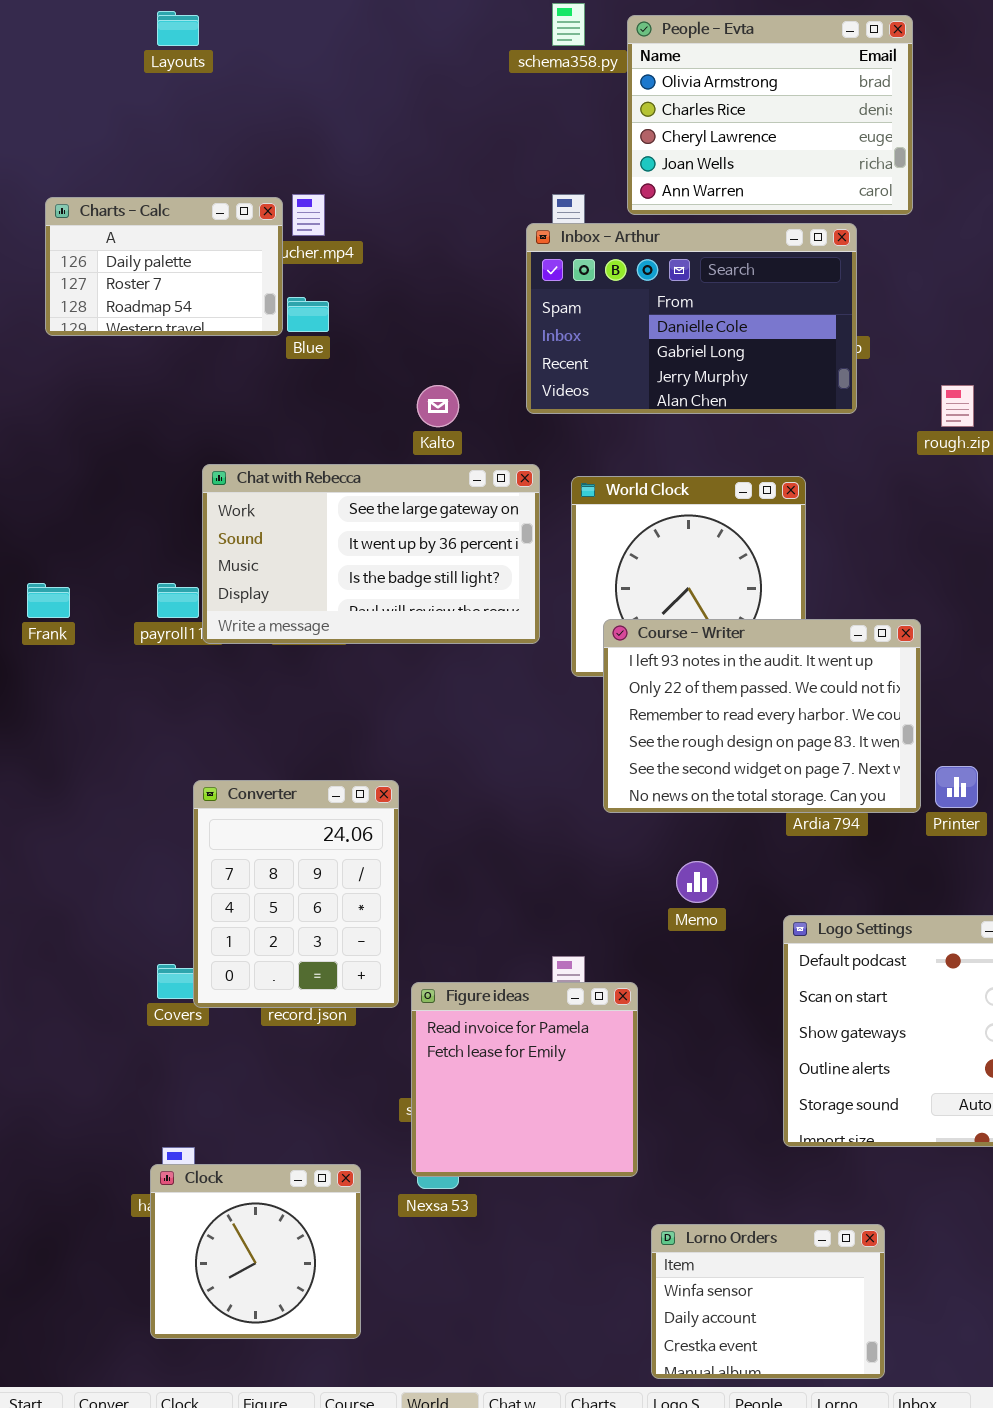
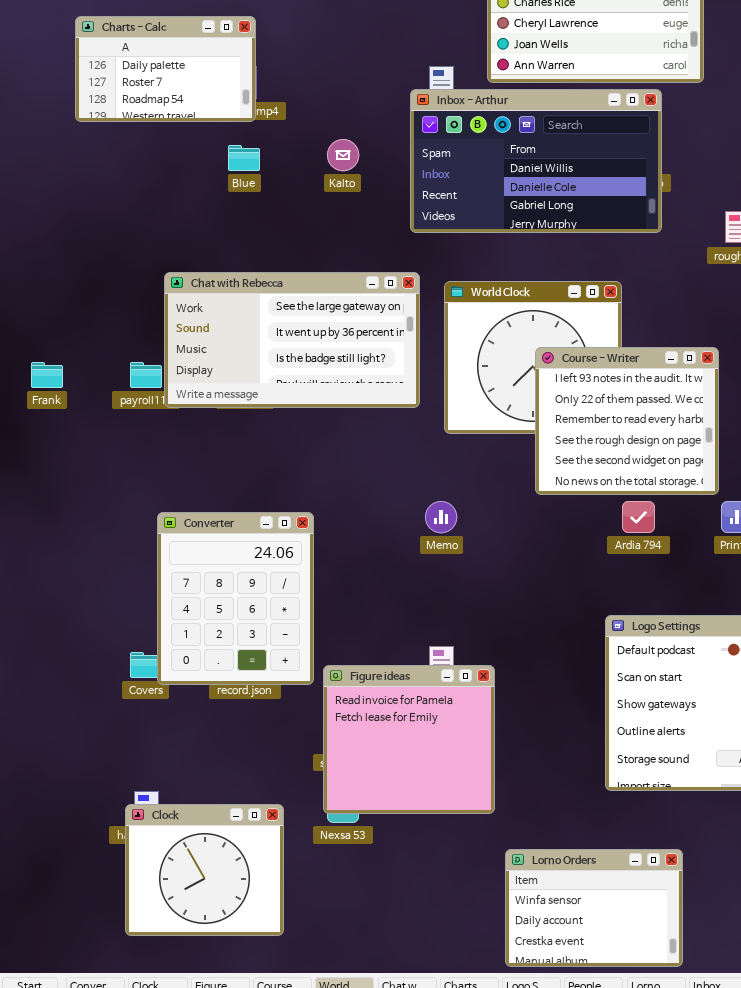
Charts - Calc: [45,197,283,336] -> [75,16,256,122], moved
Inbox - Arthur: [526,223,857,414] -> [410,89,662,233], scrolled up 1 row
Kalto: [417,385,459,427] -> [327,139,359,171], moved
Course - Writer: [603,619,921,813] -> [535,347,719,495], moved, resized
Memo: [676,861,718,903] -> [425,501,457,533], moved

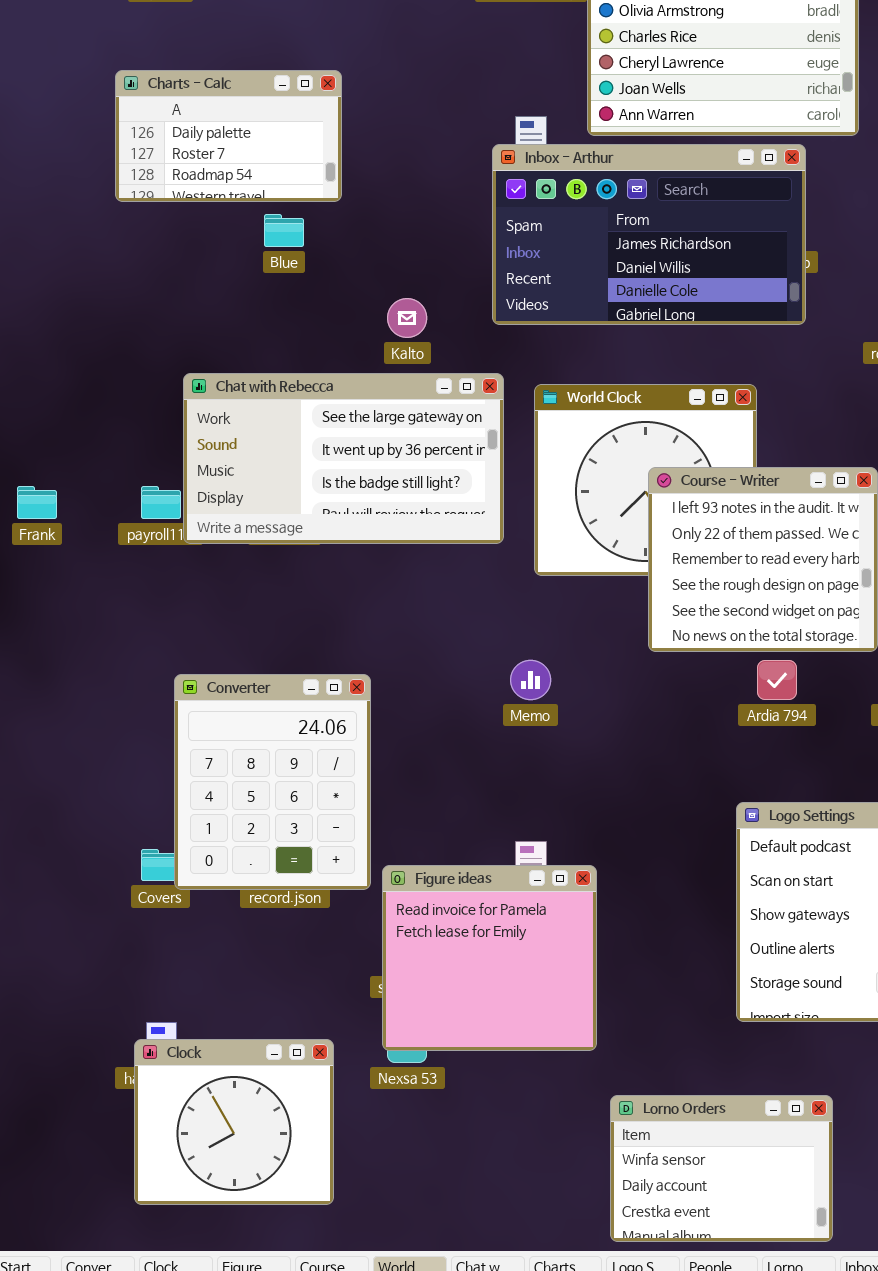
Charts - Calc: [75,16,256,122] -> [115,70,342,202], moved
Inbox - Arthur: [410,89,662,233] -> [492,144,806,325], scrolled up 1 row
Kalto: [327,139,359,171] -> [387,298,427,338], moved

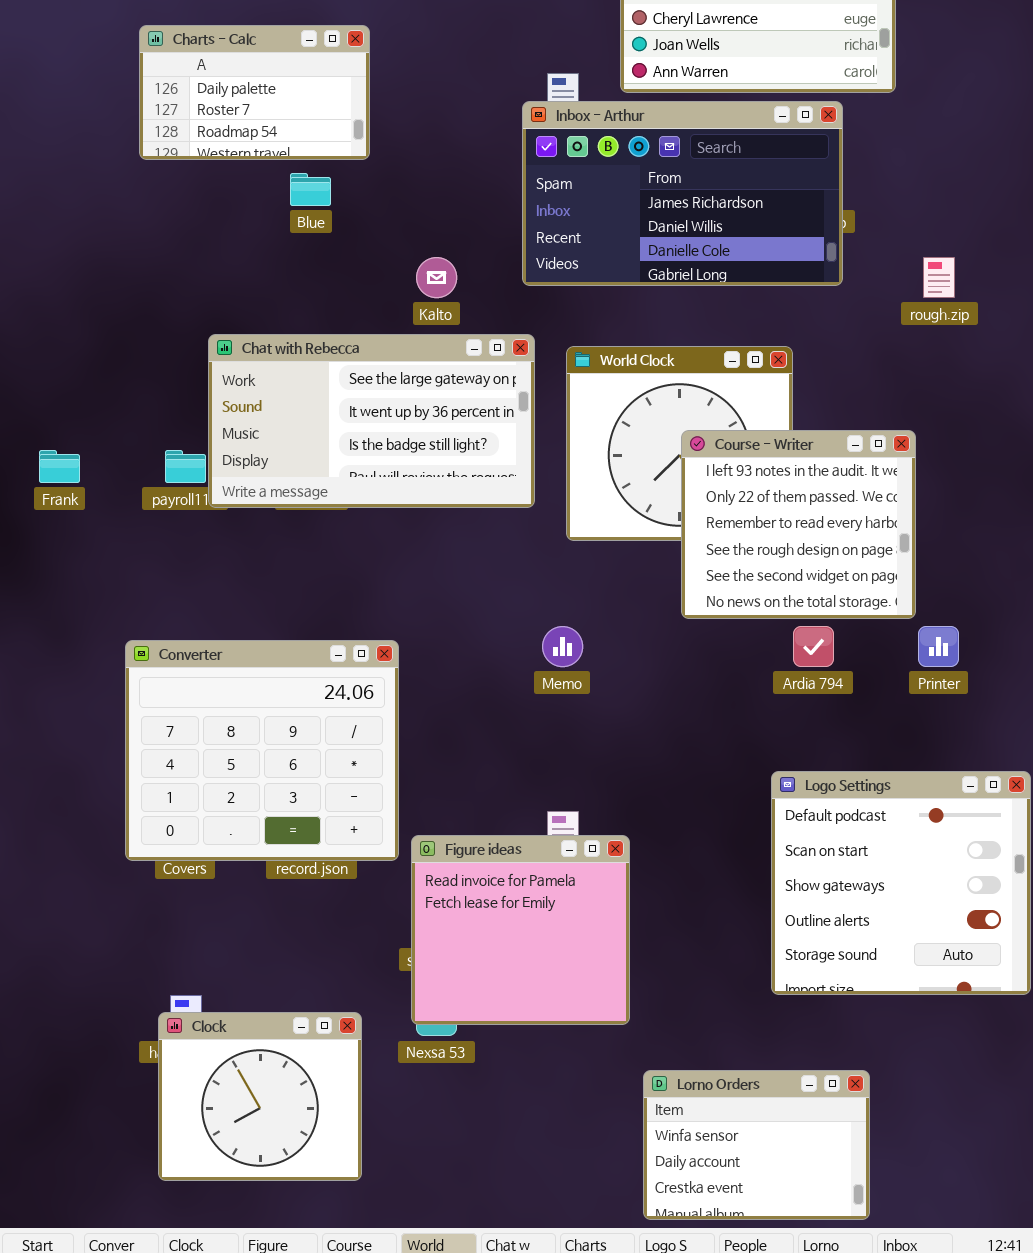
Converter: [174,674,371,890] -> [125,640,399,861], resized

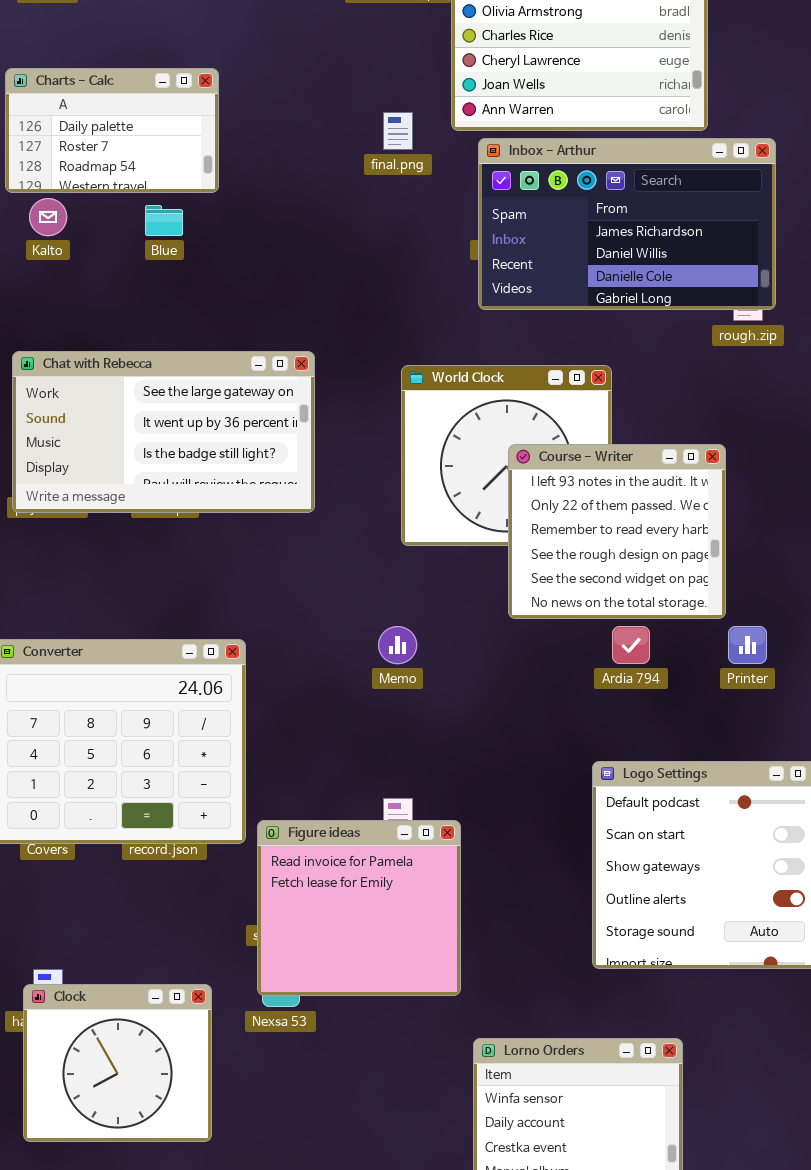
Inbox - Arthur: [522,101,843,286] -> [478,138,776,310], moved
Kalto: [416,257,457,298] -> [29,198,67,236], moved
Chat with Rebecca: [208,334,535,508] -> [12,351,315,513], moved

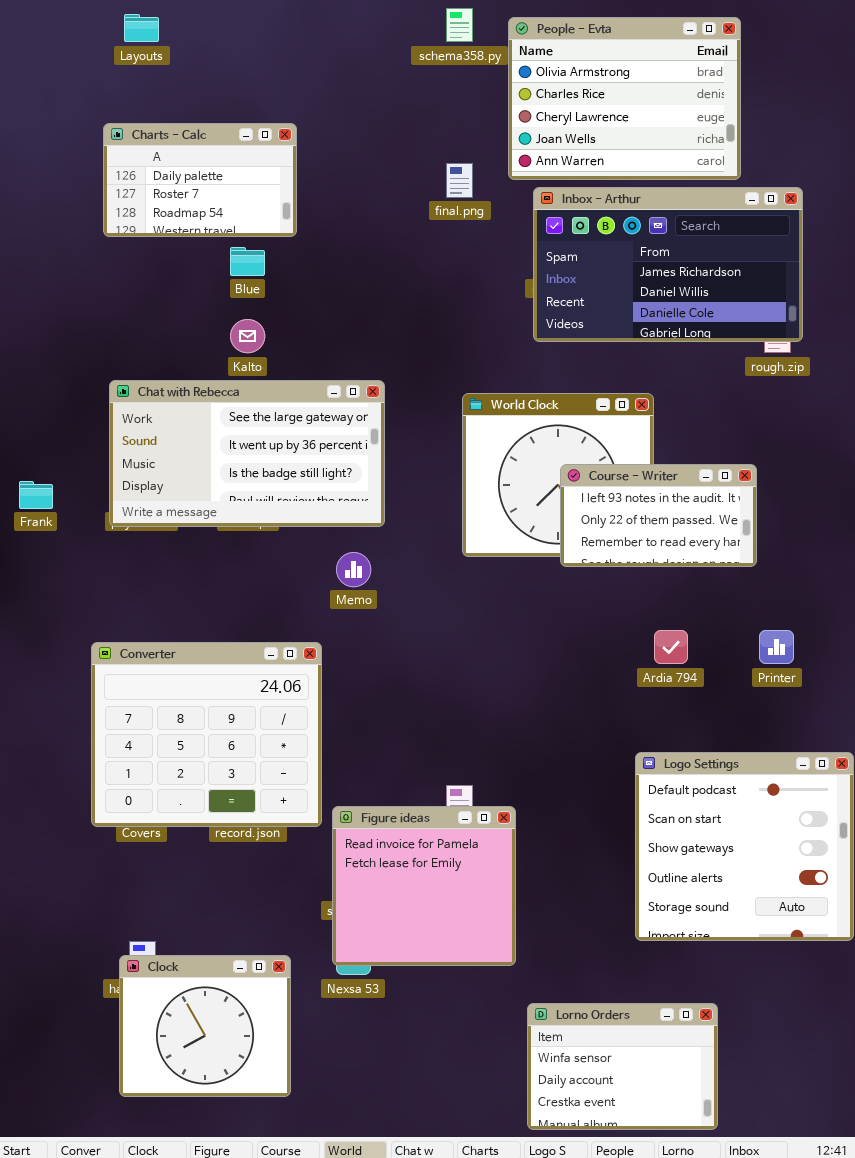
Kalto: [29,198,67,236] -> [230,319,265,353], moved
Course - Writer: [508,444,726,619] -> [560,464,757,567], resized
Memo: [378,626,417,664] -> [336,552,371,587], moved

